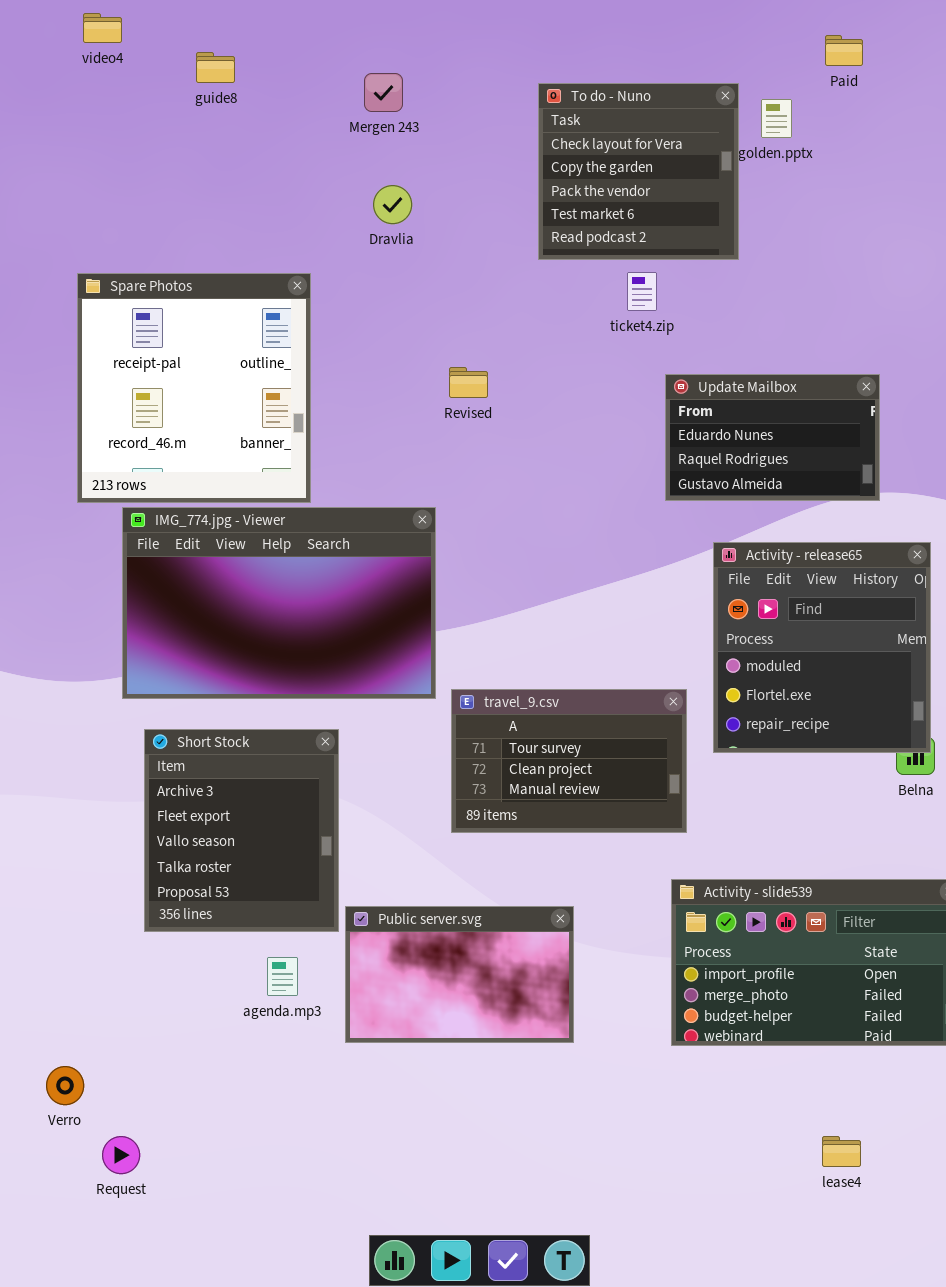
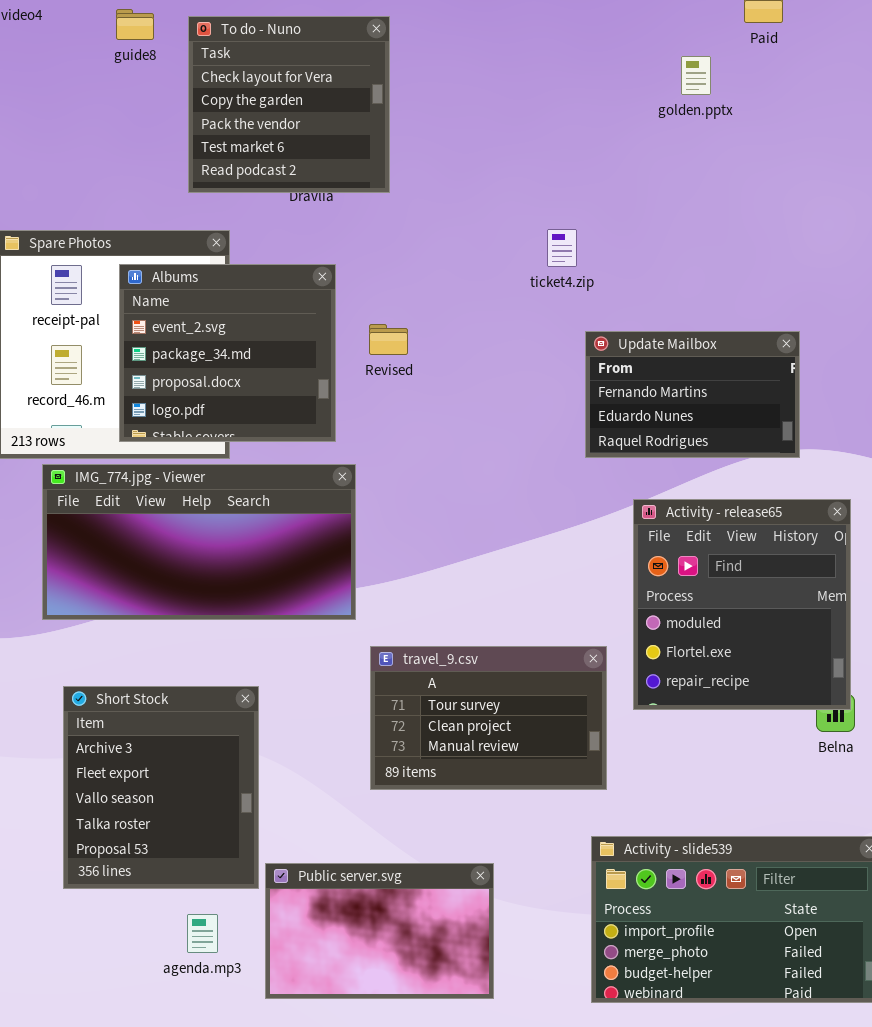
To do - Nuno: [538,83,739,260] -> [188,16,390,193], moved
Albums: none -> [119,264,336,442], opened
Update Mailbox: [665,374,880,501] -> [585,331,800,458], scrolled up 1 row
IMG_774.jpg - Viewer: [122,507,436,699] -> [42,464,356,620], resized

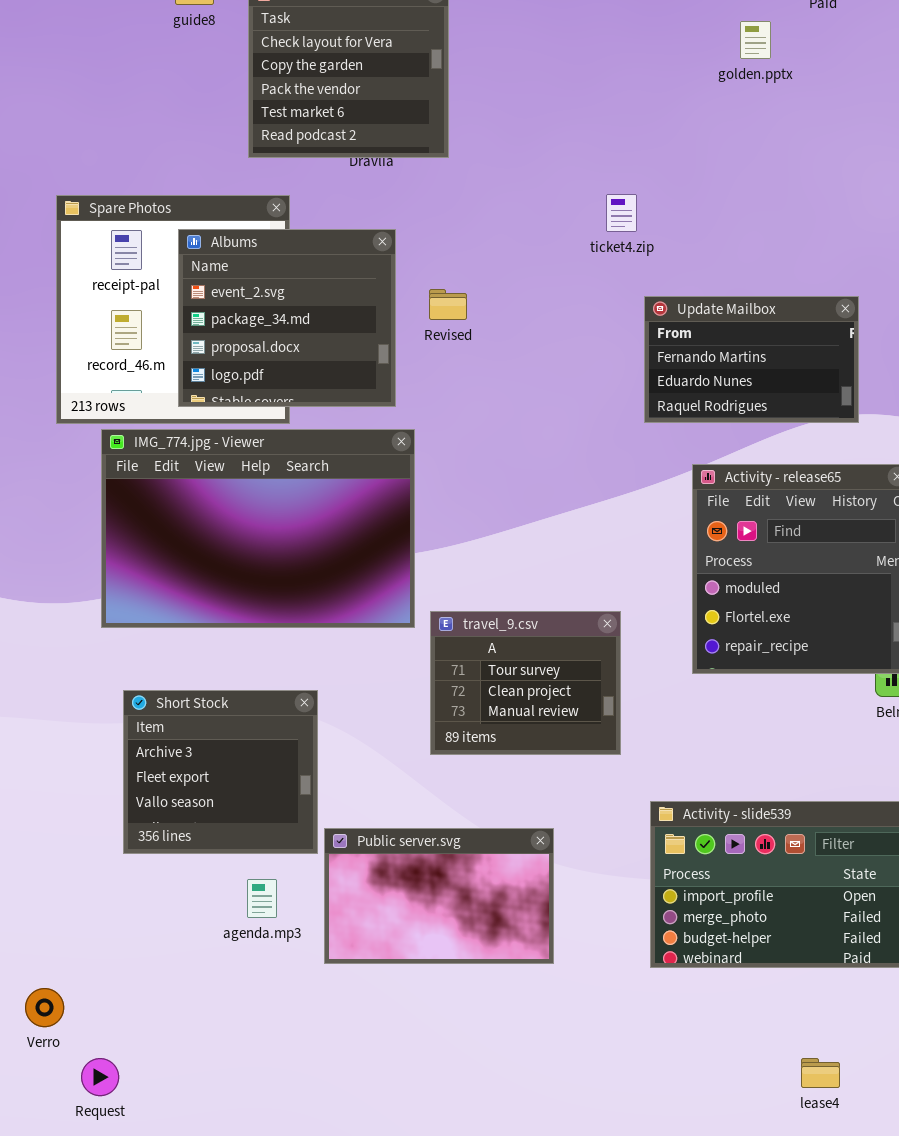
IMG_774.jpg - Viewer: [42,464,356,620] -> [101,429,415,628], resized
travel_9.csv: [370,646,607,790] -> [430,611,621,755], resized
Short Stock: [63,686,259,889] -> [123,690,318,854], resized

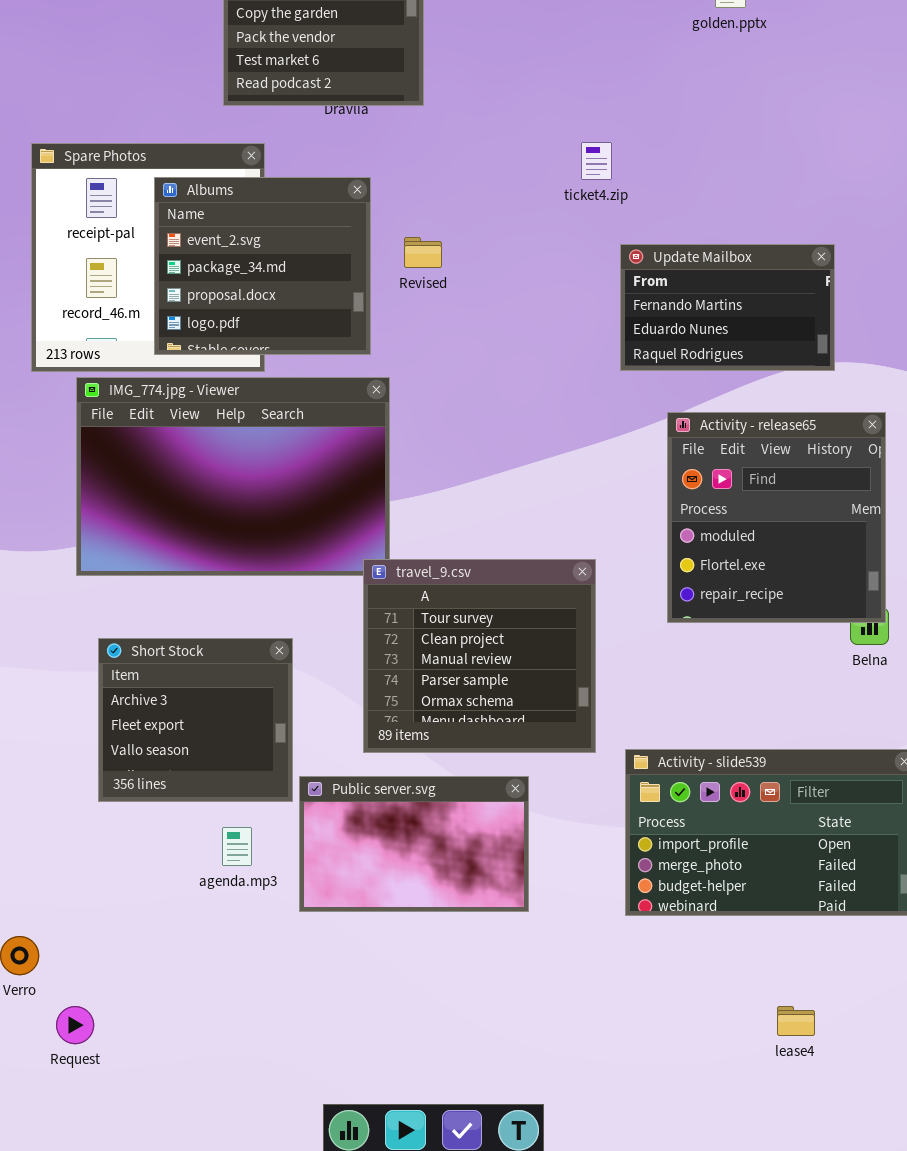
travel_9.csv: [430,611,621,755] -> [363,559,596,753], resized

